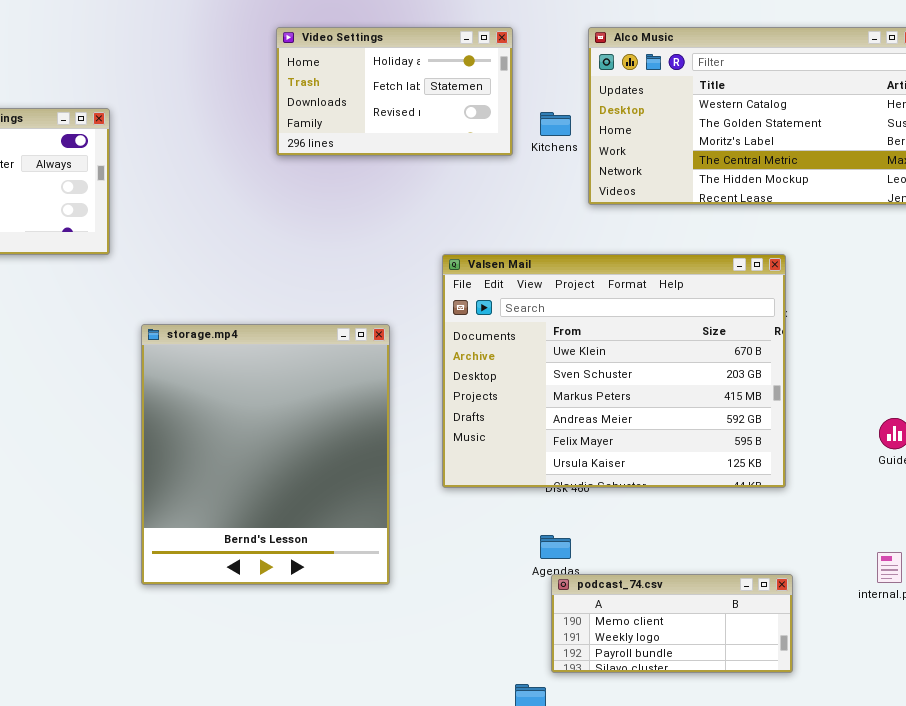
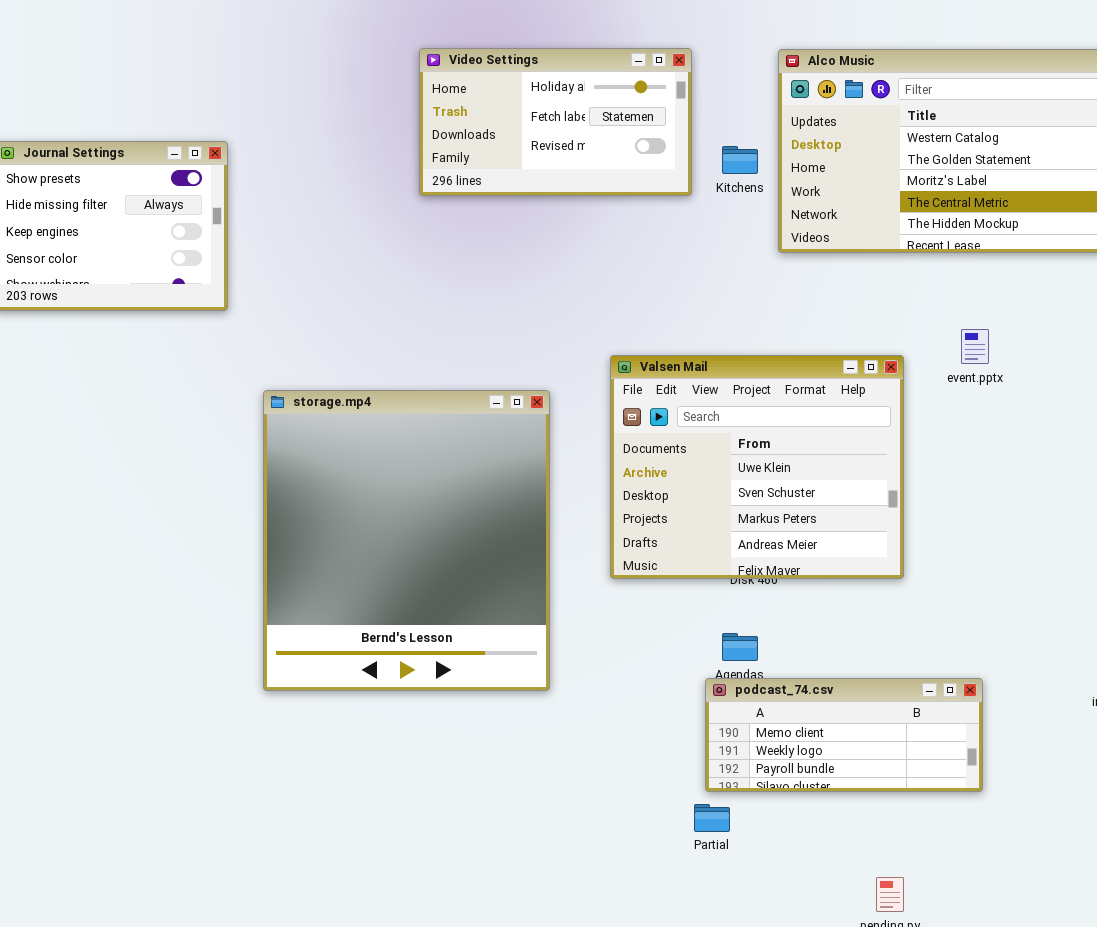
Valsen Mail: [442,254,786,488] -> [610,355,904,579], resized
podcast_74.csv: [551,574,793,673] -> [705,678,983,792], moved

